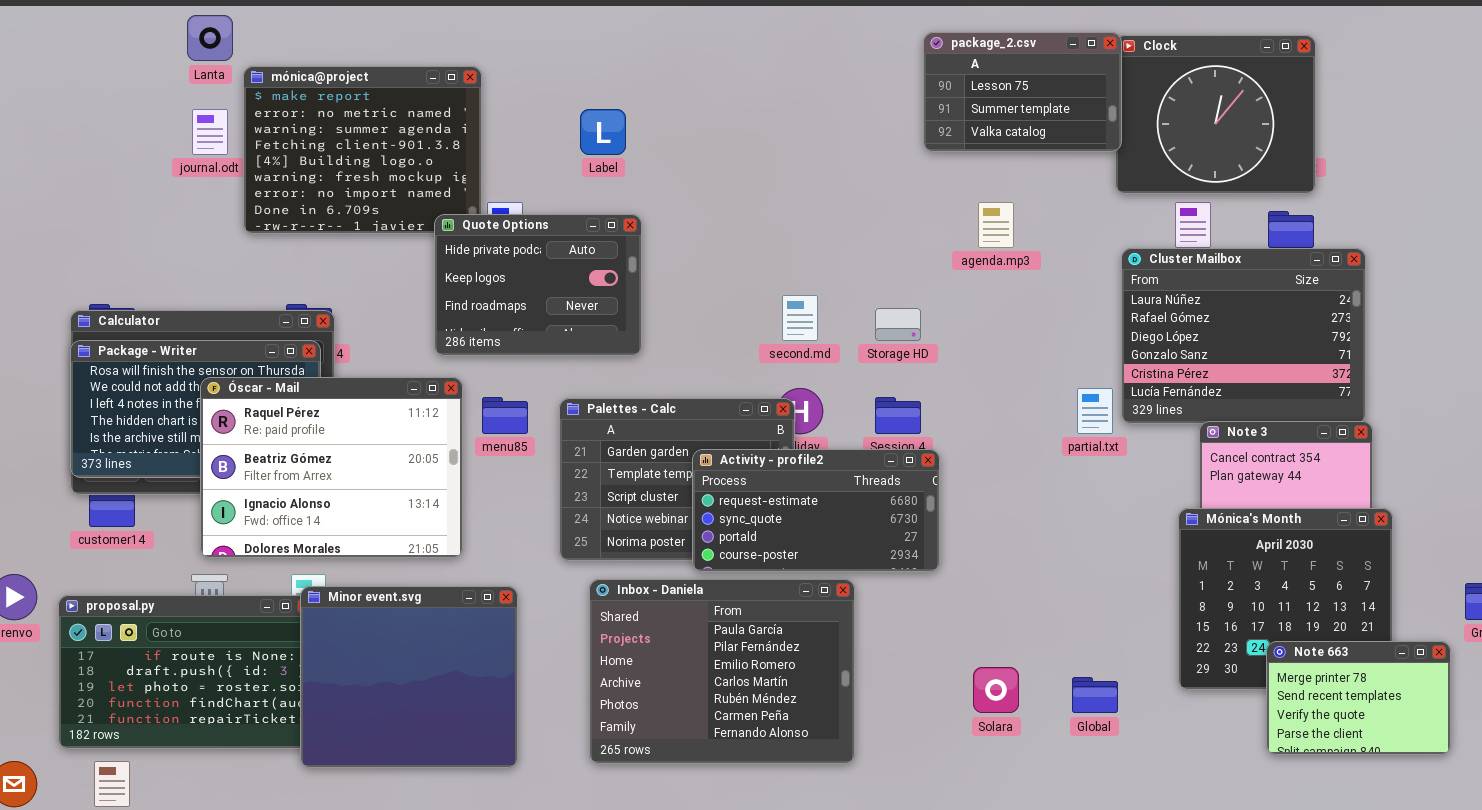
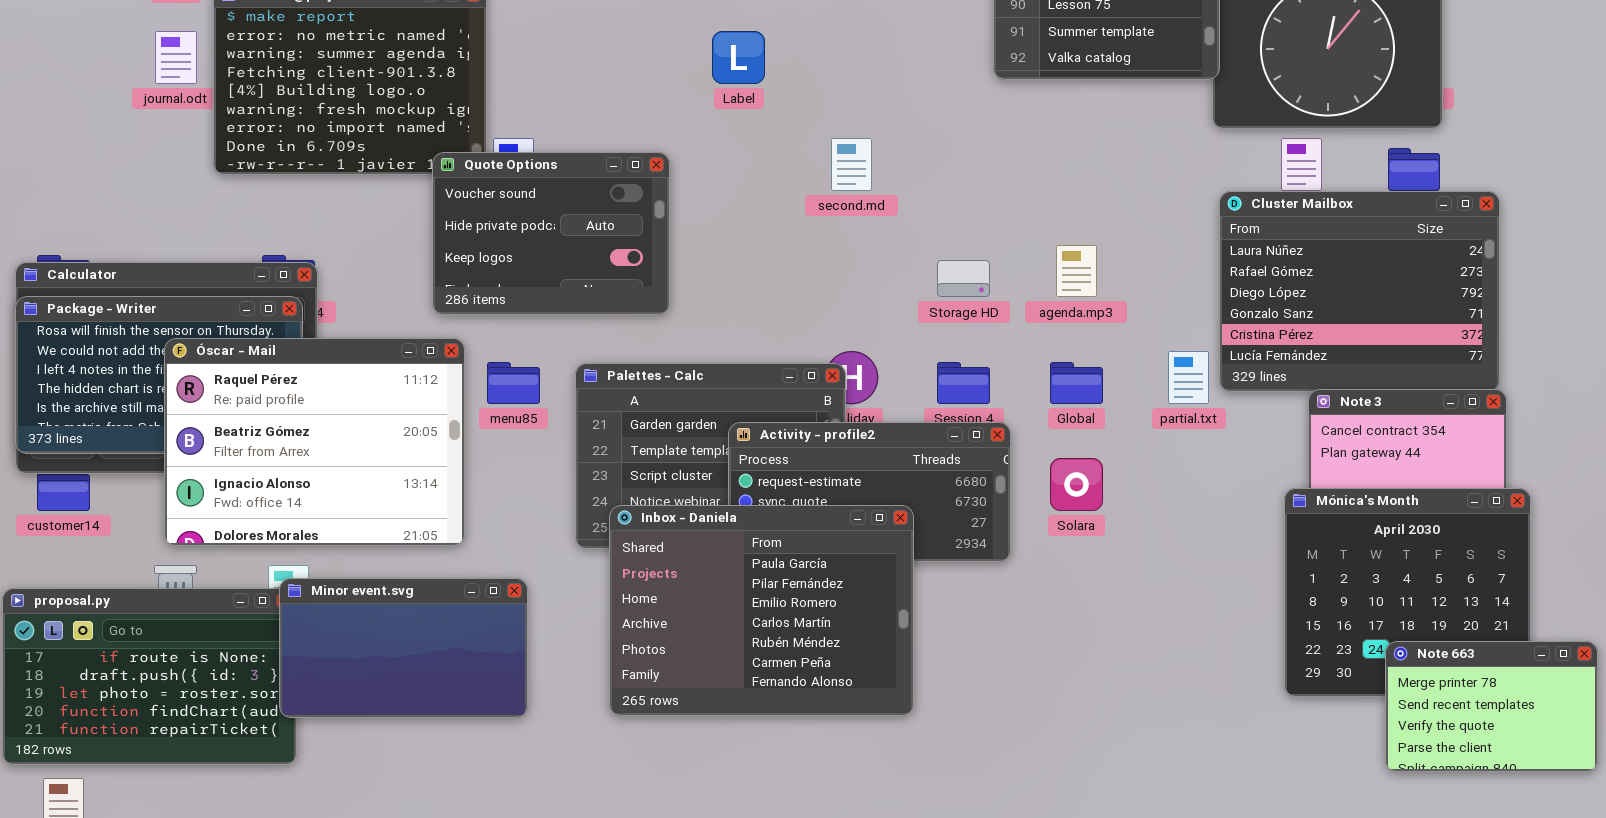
Label: [580,109,626,155] -> [712,31,765,84], moved
agenda.mp3: [978,202,1014,248] -> [1056,245,1097,297], moved
Quote Options: [434,214,642,356] -> [432,152,670,315], scrolled up 1 row
second.md: [782,295,818,341] -> [831,138,872,191], moved
Inbox - Daniela: [589,579,855,764] -> [609,505,914,716], moved
Minor event.svg: [300,586,518,768] -> [279,578,528,718], resized
Solara: [973,667,1019,713] -> [1050,458,1103,511], moved
Global: [1072,677,1118,713] -> [1050,362,1103,404], moved

